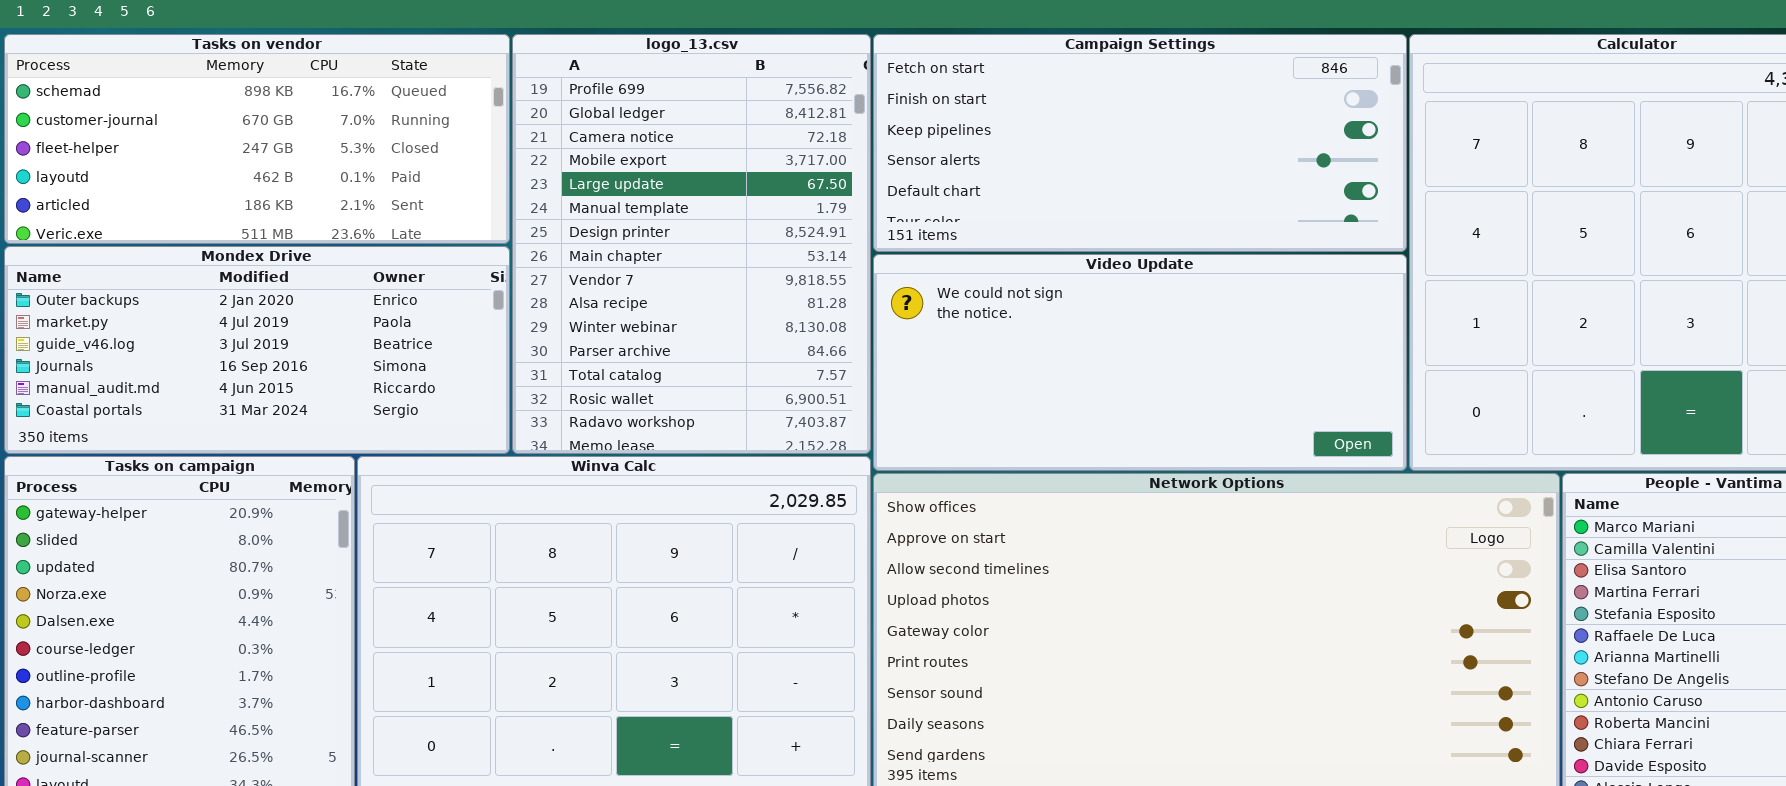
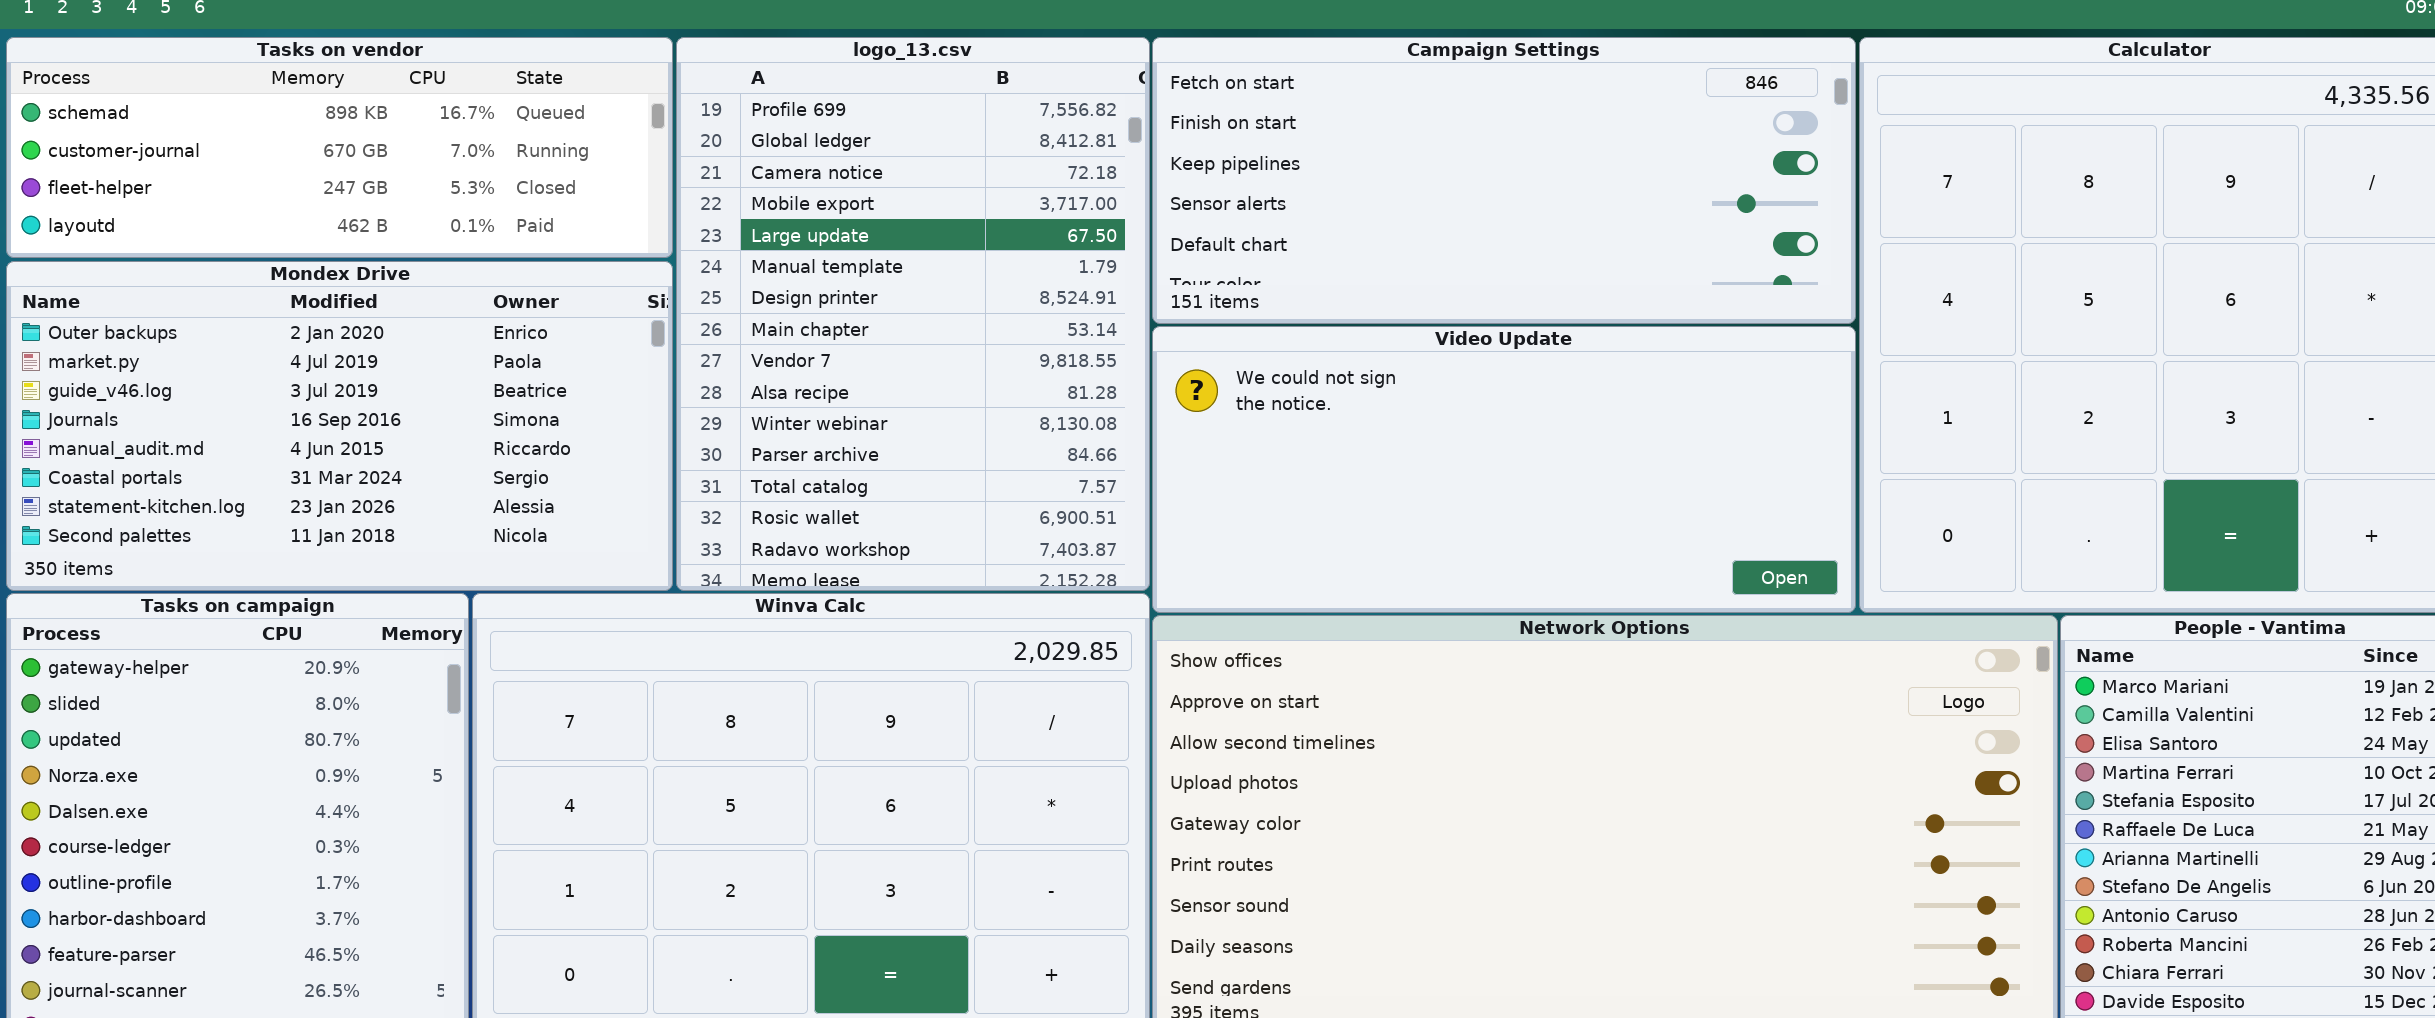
Tasks on vendor: [4,34,510,244] -> [6,37,673,258], resized
Mondex Drive: [4,246,510,454] -> [6,261,673,591], resized

